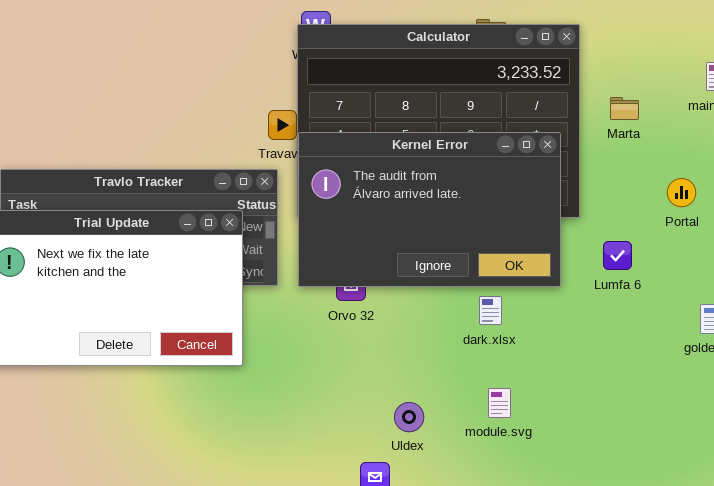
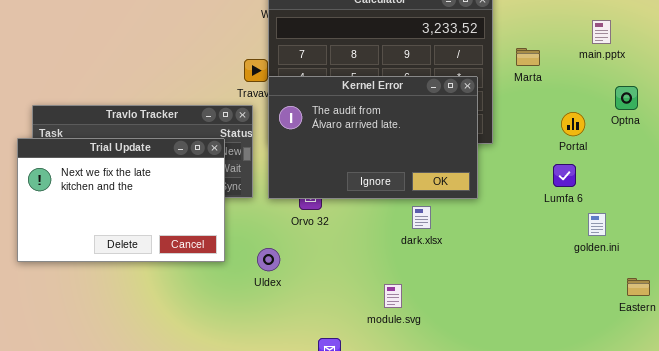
Lumfa 6: [603,241,632,270] -> [553,164,576,187], moved
module.svg: [488,388,511,418] -> [384,284,402,308], moved
Uldex: [394,402,424,432] -> [257,248,280,271], moved

